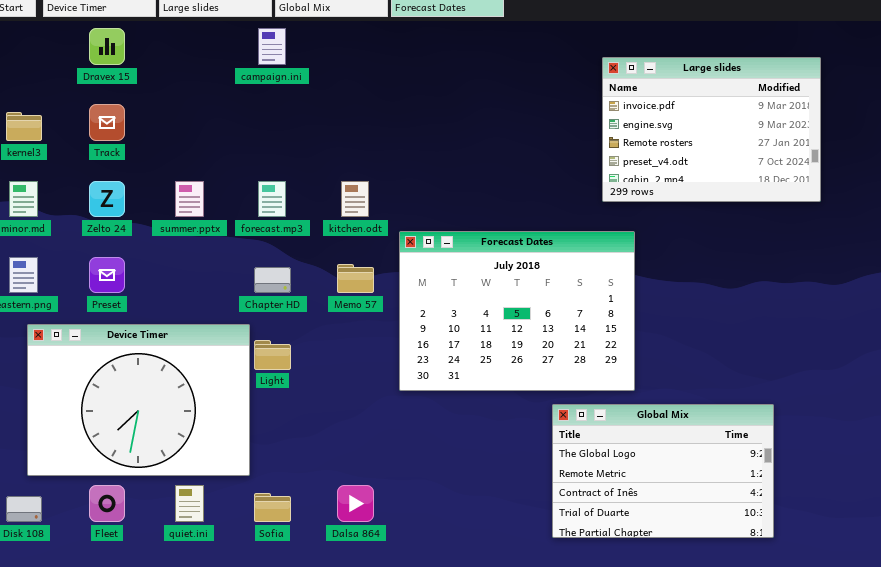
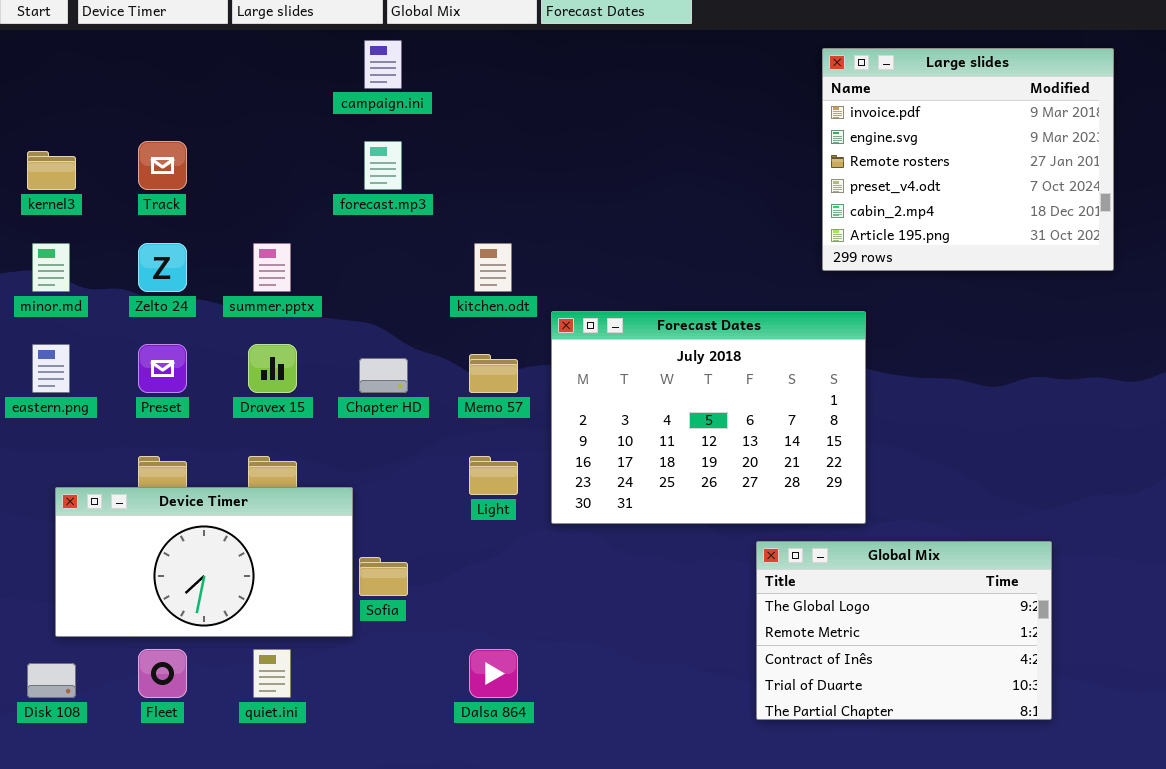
Dravex 15: [89,28,125,65] -> [248,344,297,393], moved
Large slides: [602,57,821,202] -> [822,48,1114,271], resized
forecast.mp3: [258,181,286,217] -> [364,141,402,190], moved
Device Timer: [27,324,250,476] -> [55,487,353,637], resized
Light: [254,340,291,370] -> [469,456,518,495], moved
Sofia: [254,493,291,522] -> [359,557,408,596], moved

